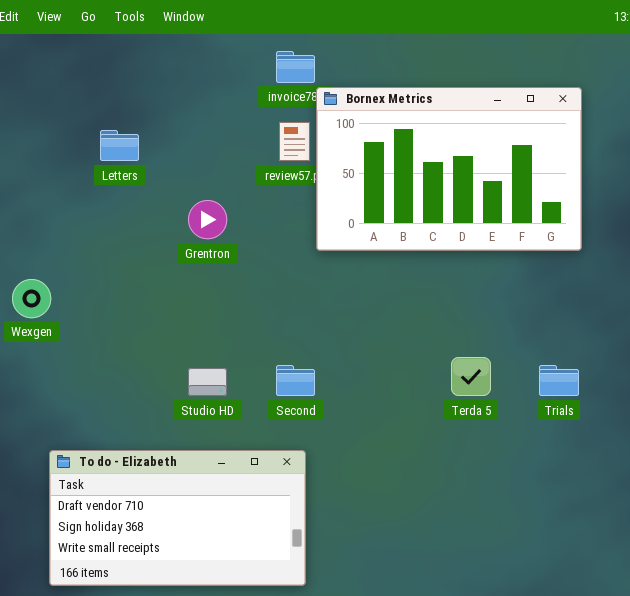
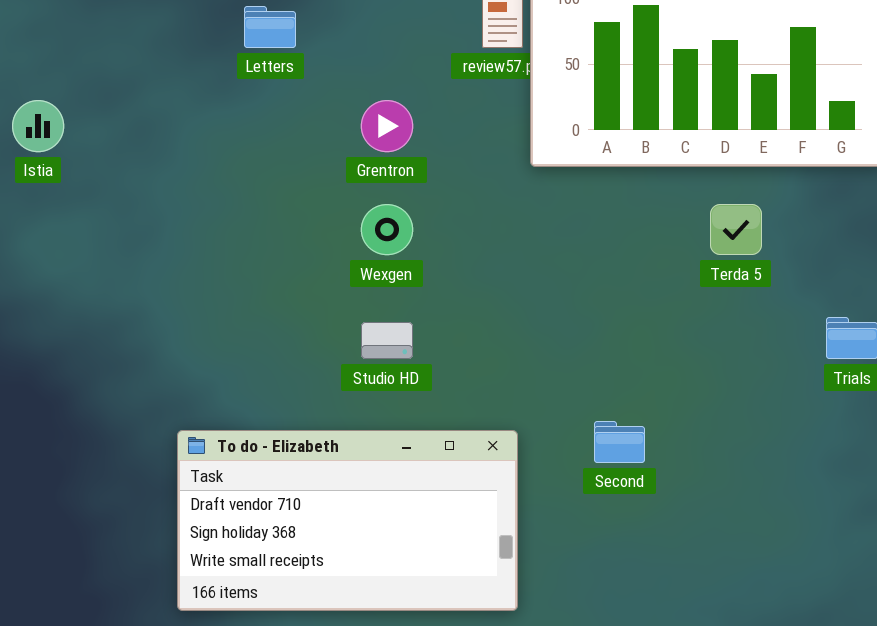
Wexgen: [12,279,51,318] -> [361,204,413,255], moved
Terda 5: [451,357,491,396] -> [710,204,762,255], moved
Second: [276,365,315,396] -> [594,421,645,463], moved

